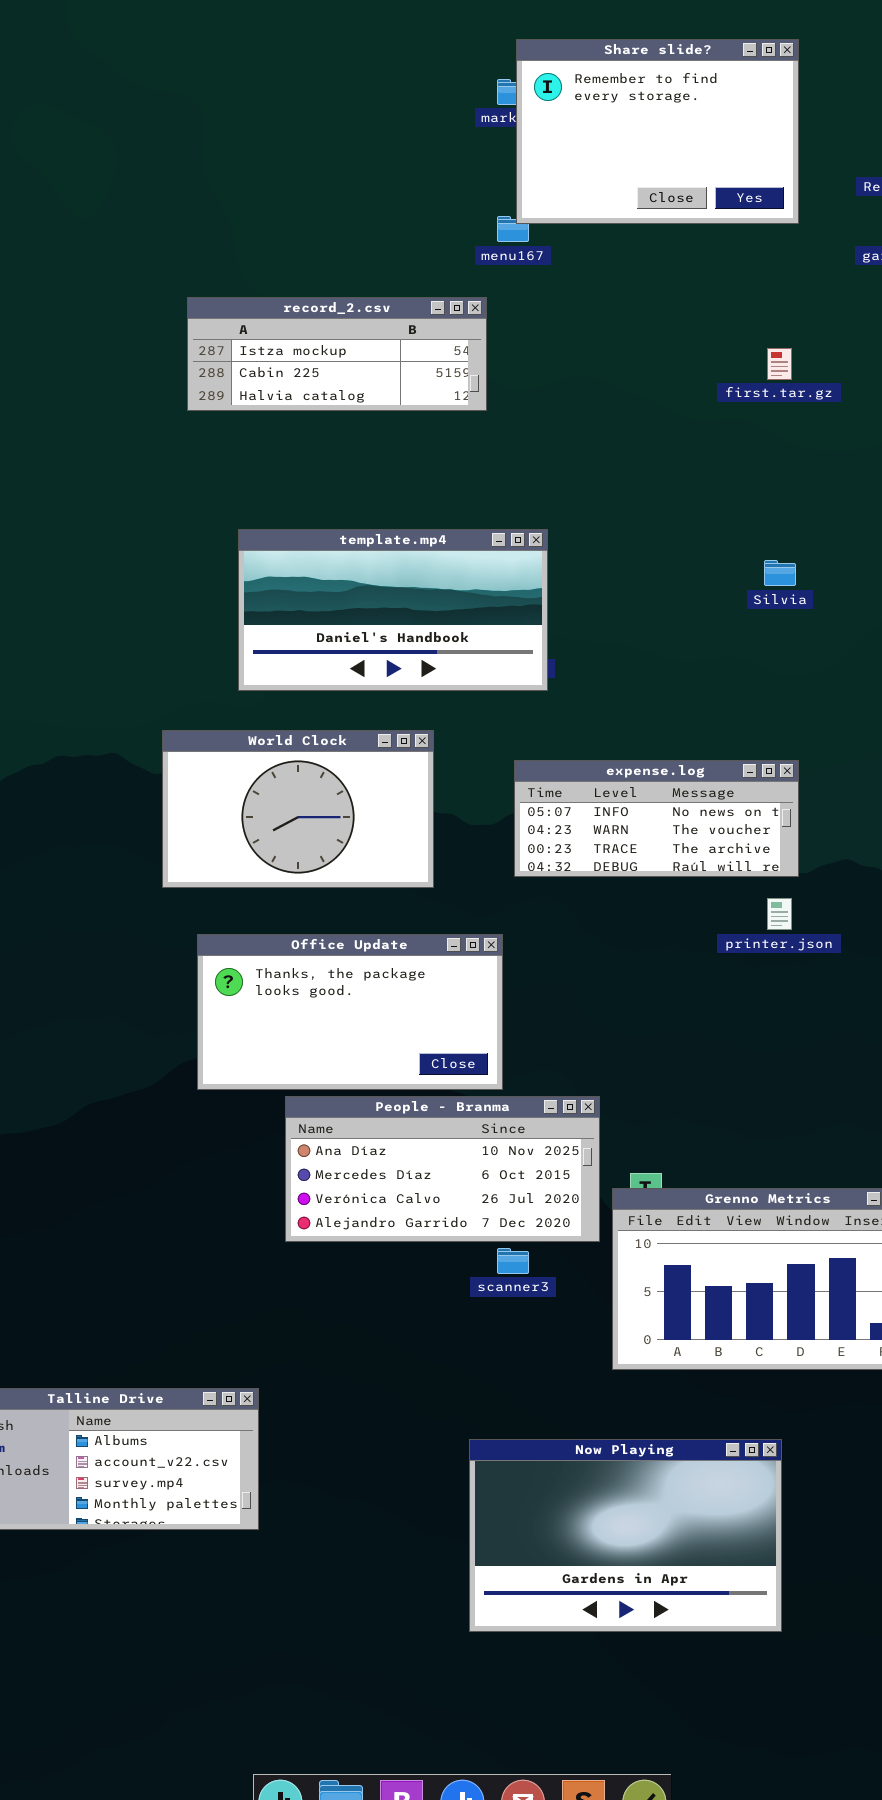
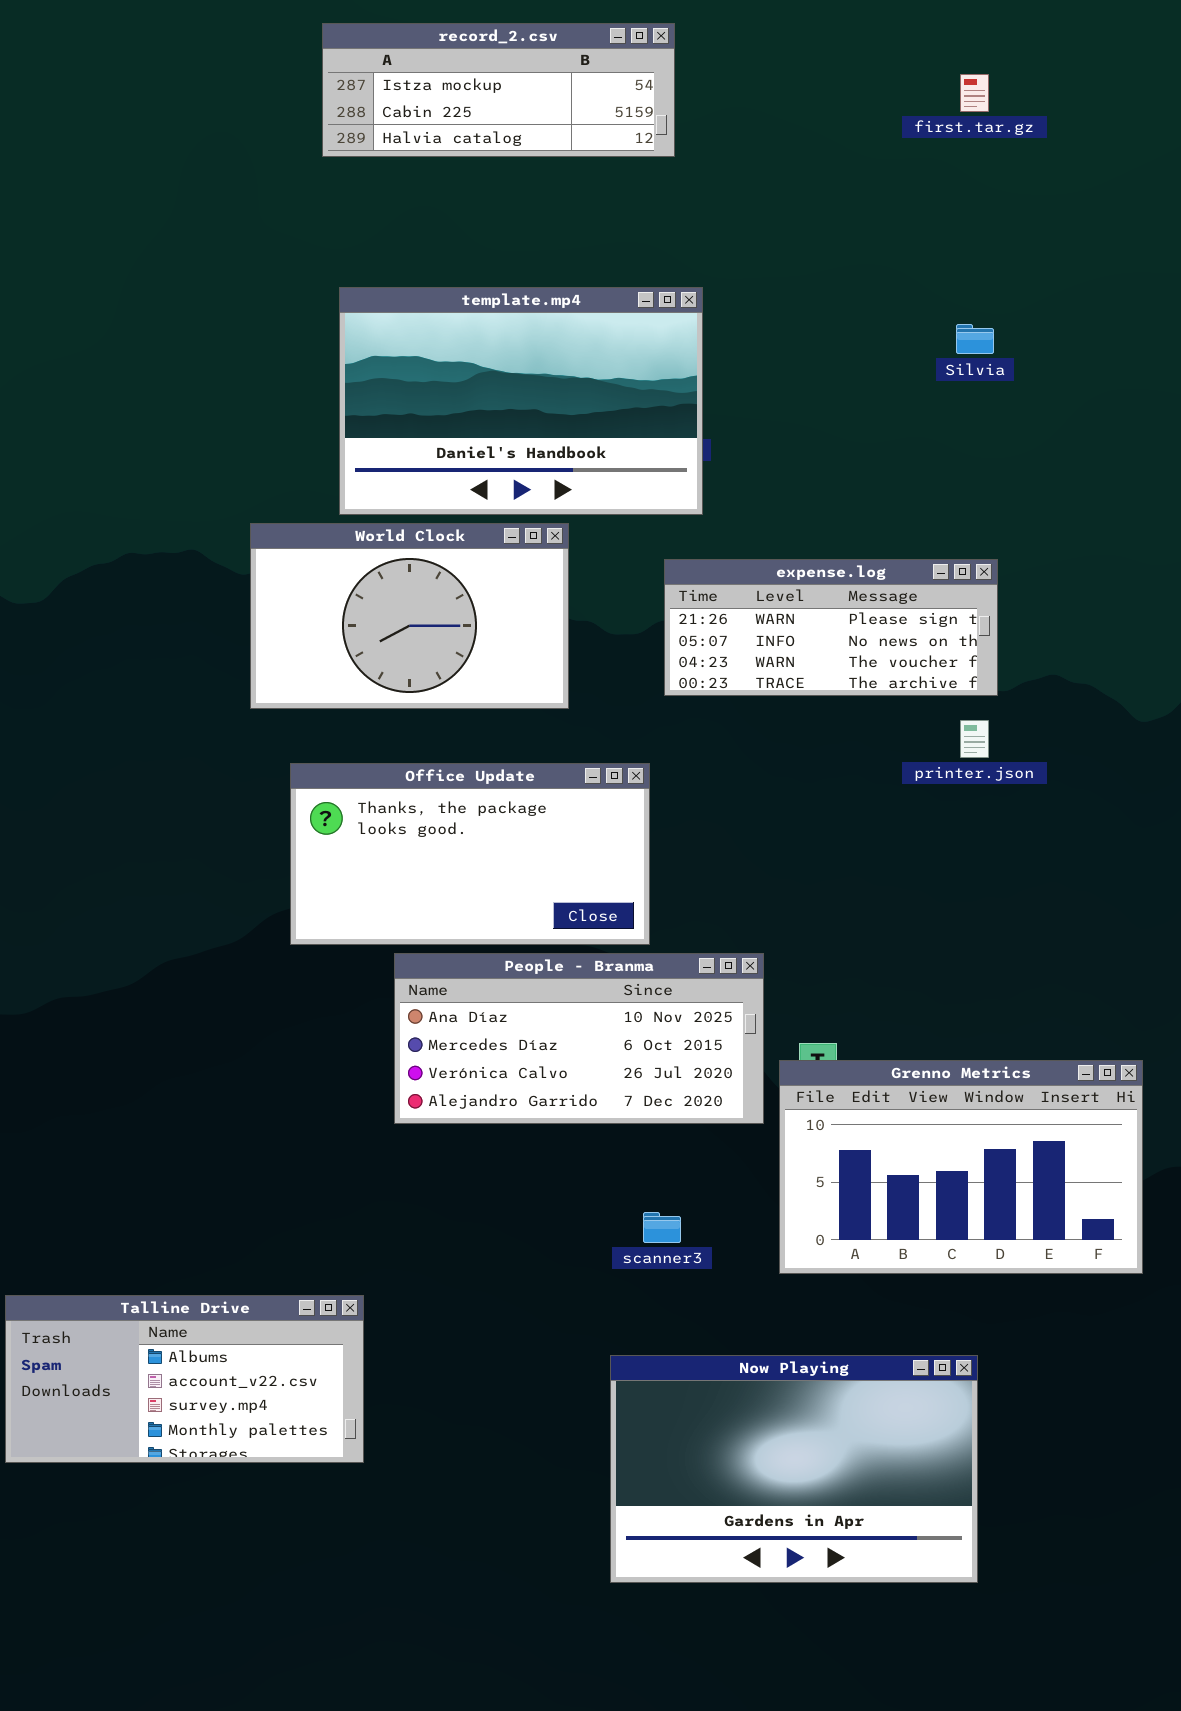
record_2.csv: [187,297,487,411] -> [322,23,675,157], moved
template.mp4: [238,529,548,691] -> [339,287,703,515], resized
expense.log: [514,760,799,877] -> [664,559,998,696], scrolled up 1 row
scanner3: [497,1248,529,1274] -> [643,1212,681,1243], moved

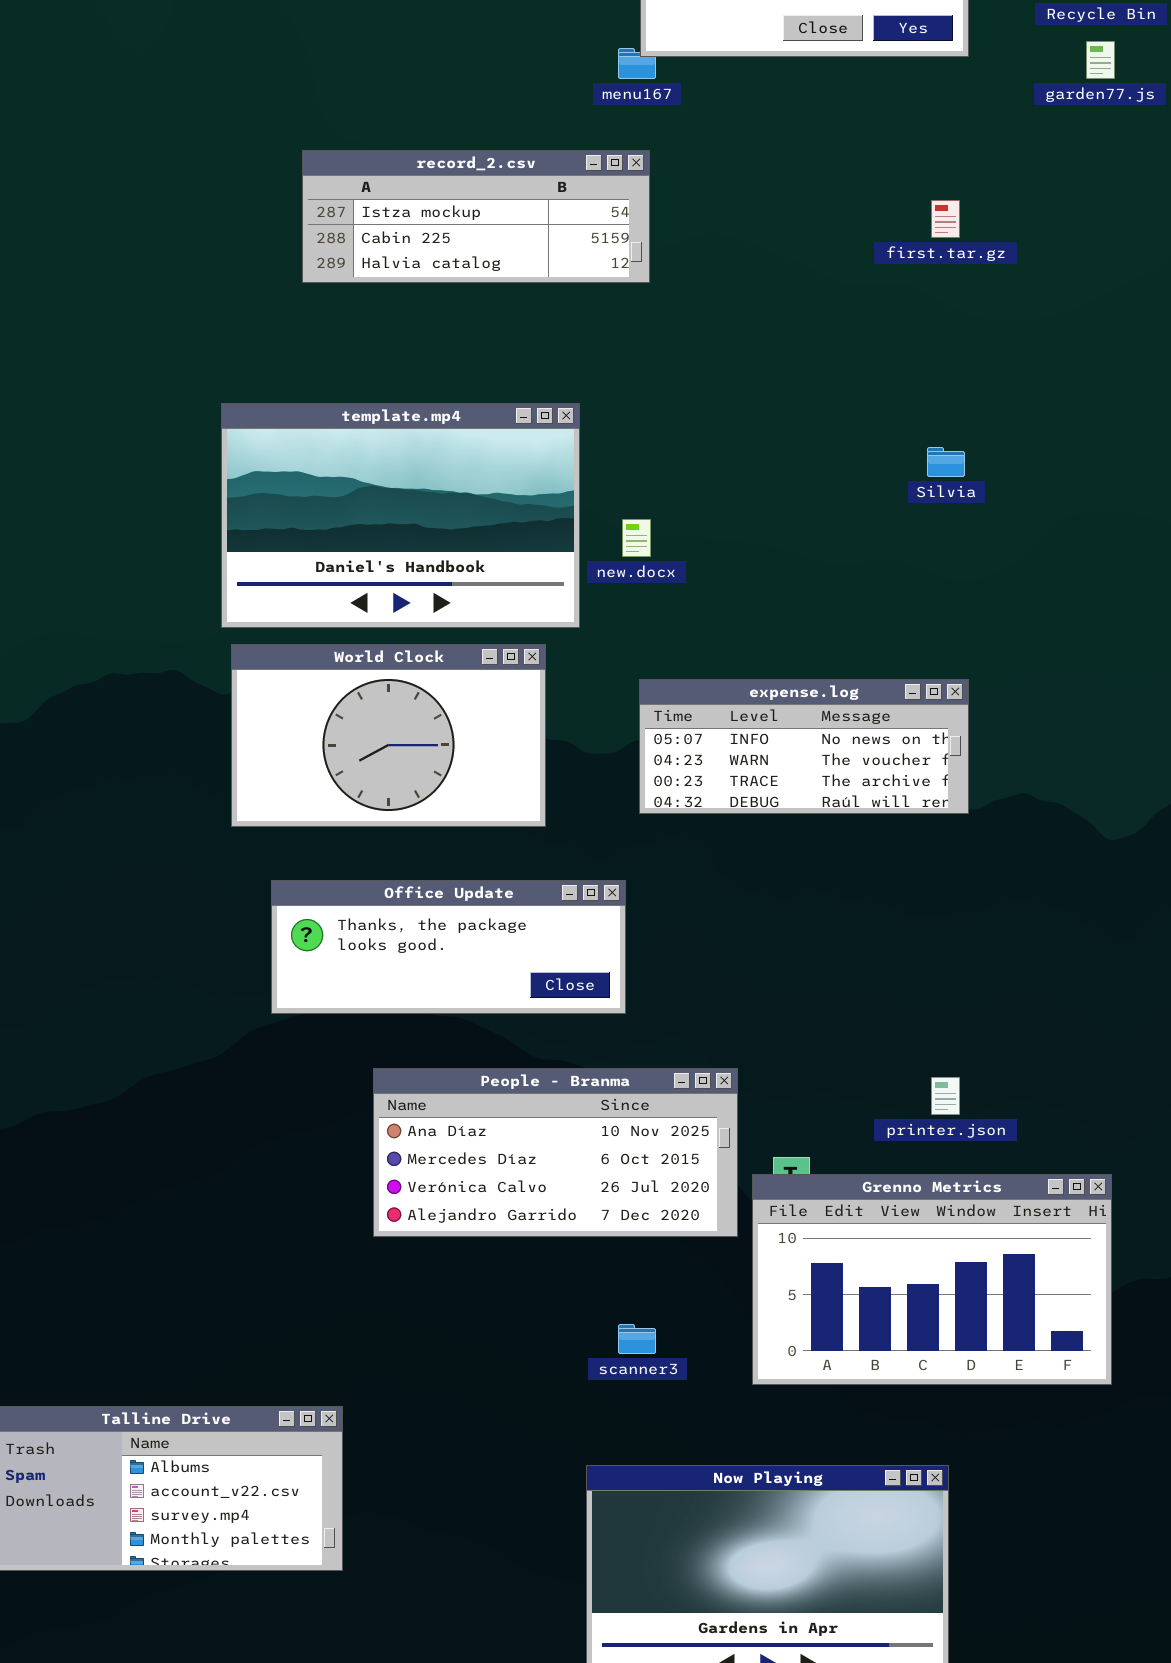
template.mp4: [339,287,703,515] -> [221,403,580,628], moved
expense.log: [664,559,998,696] -> [639,679,969,814], scrolled down 1 row
printer.json: [960,720,989,758] -> [931,1077,960,1115], moved
Office Update: [290,763,650,945] -> [271,880,626,1014], resized

